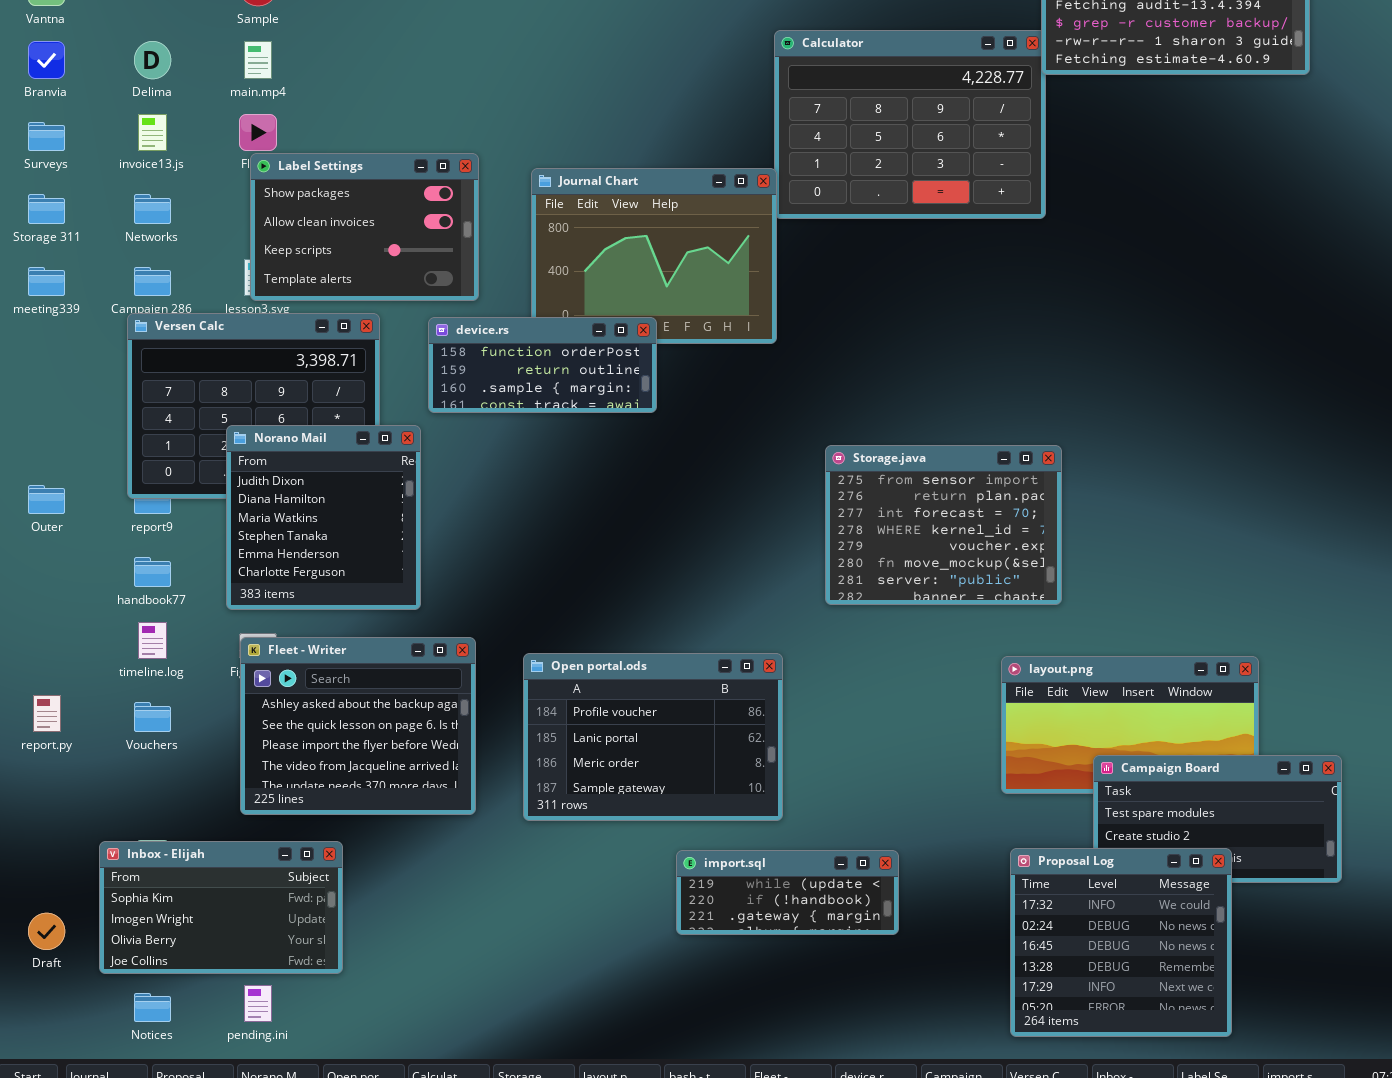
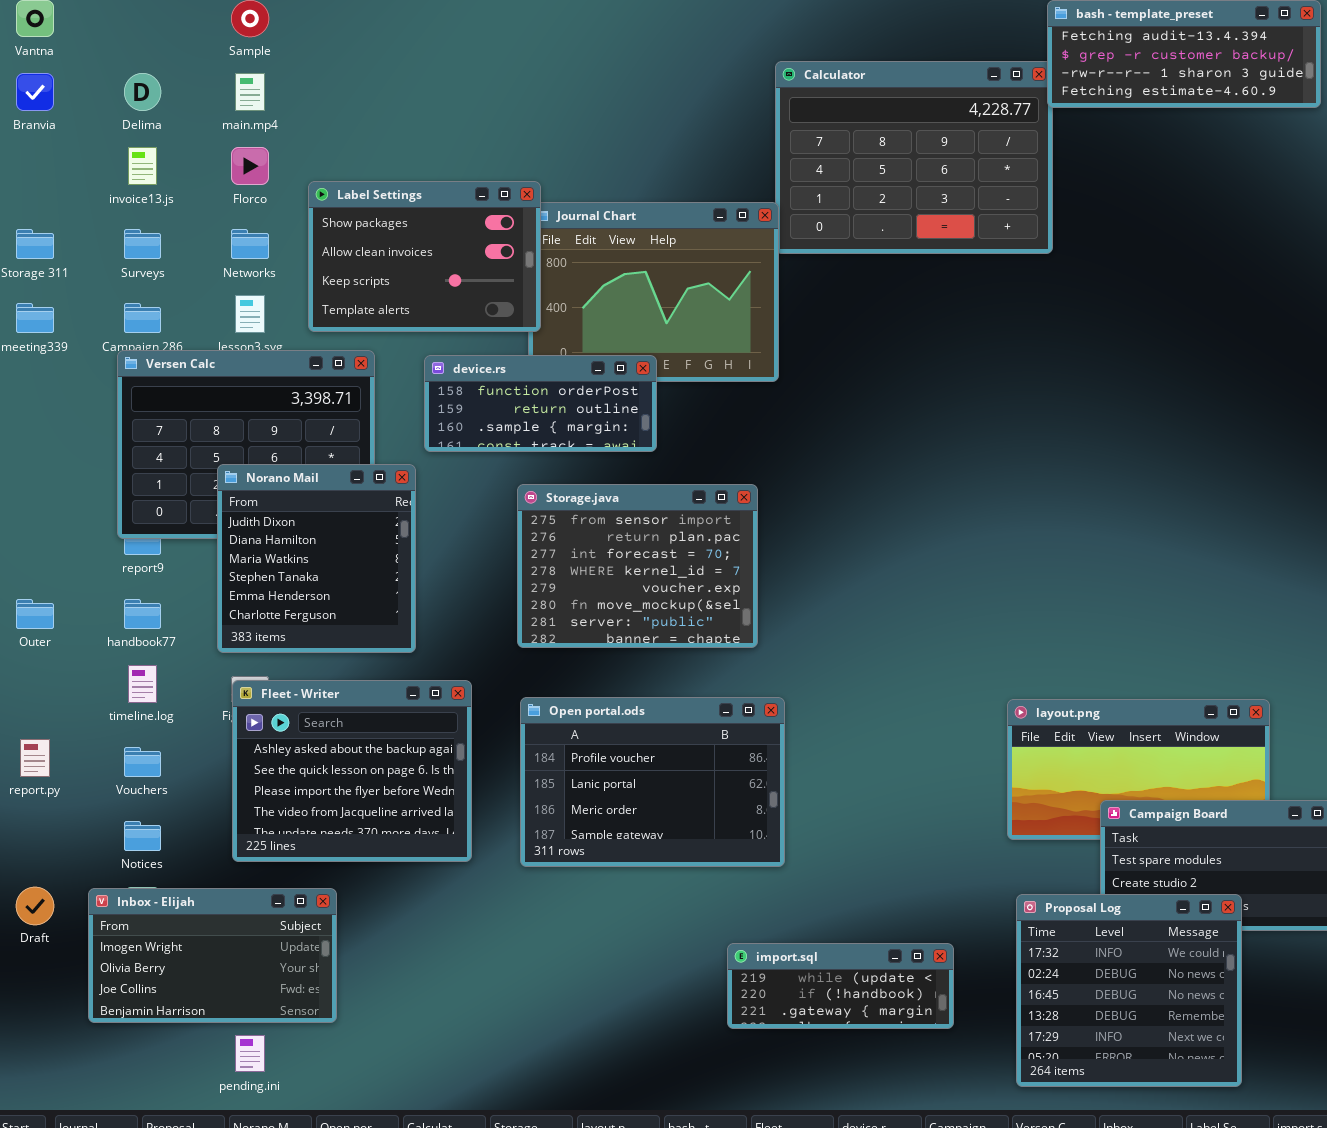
Surveys: [28,122,65,151] -> [124,229,161,259], moved
Label Settings: [250,153,479,301] -> [308,181,541,332], moved
Networks: [134,194,171,224] -> [231,229,269,259], moved
Storage.java: [825,445,1062,605] -> [517,484,758,648], moved
Outer: [28,485,65,514] -> [16,599,54,629], moved
Inbox - Elijah: [99,841,343,974] -> [88,888,337,1023], scrolled down 1 row
import.sql: [676,850,899,935] -> [727,943,954,1029], moved
Draft: [28,913,65,950] -> [16,887,54,925], moved
Notices: [134,993,171,1022] -> [124,821,161,851], moved

